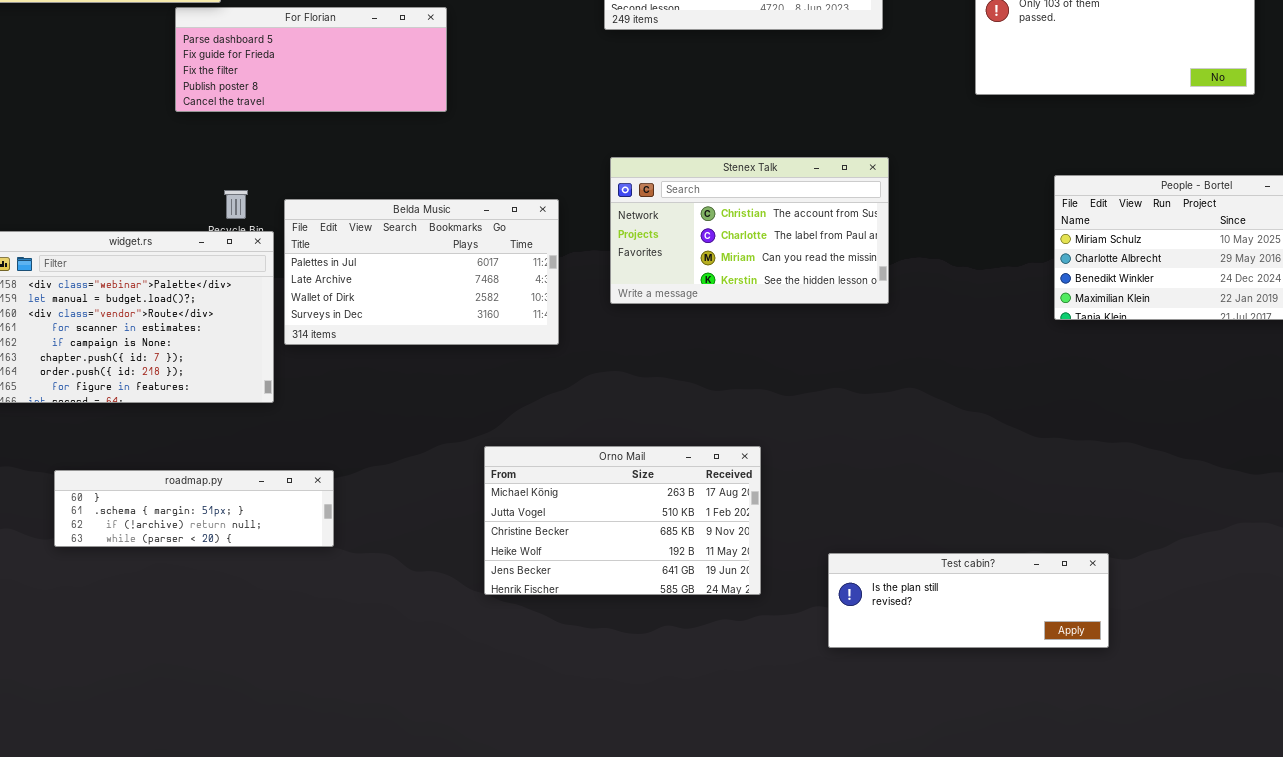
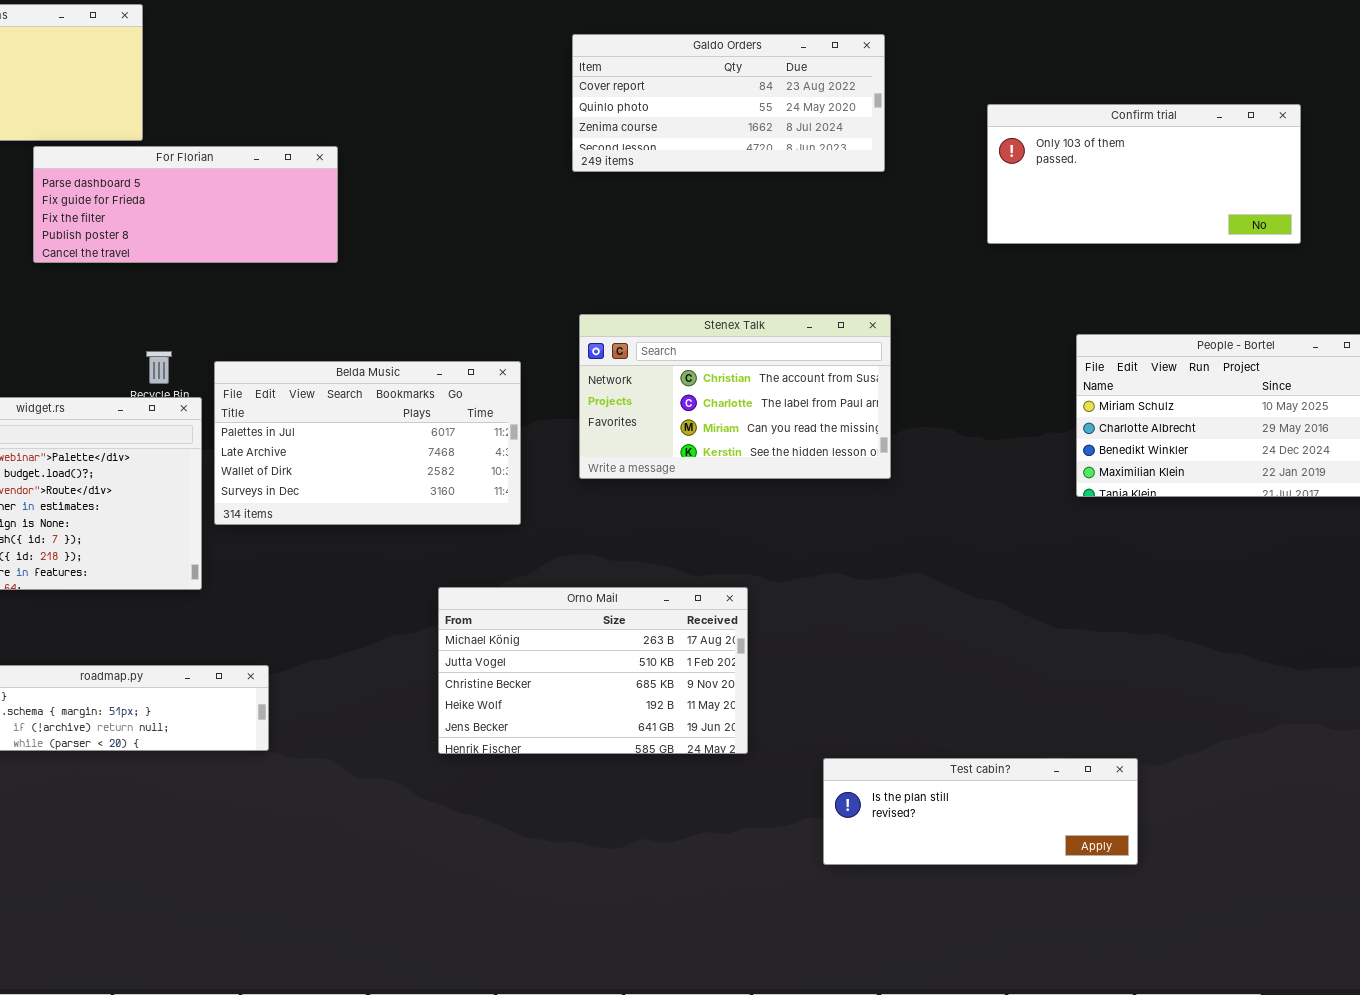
For Florian: [175,7,447,112] -> [33,146,338,263], moved
Orno Mail: [484,446,761,595] -> [438,587,748,754], moved

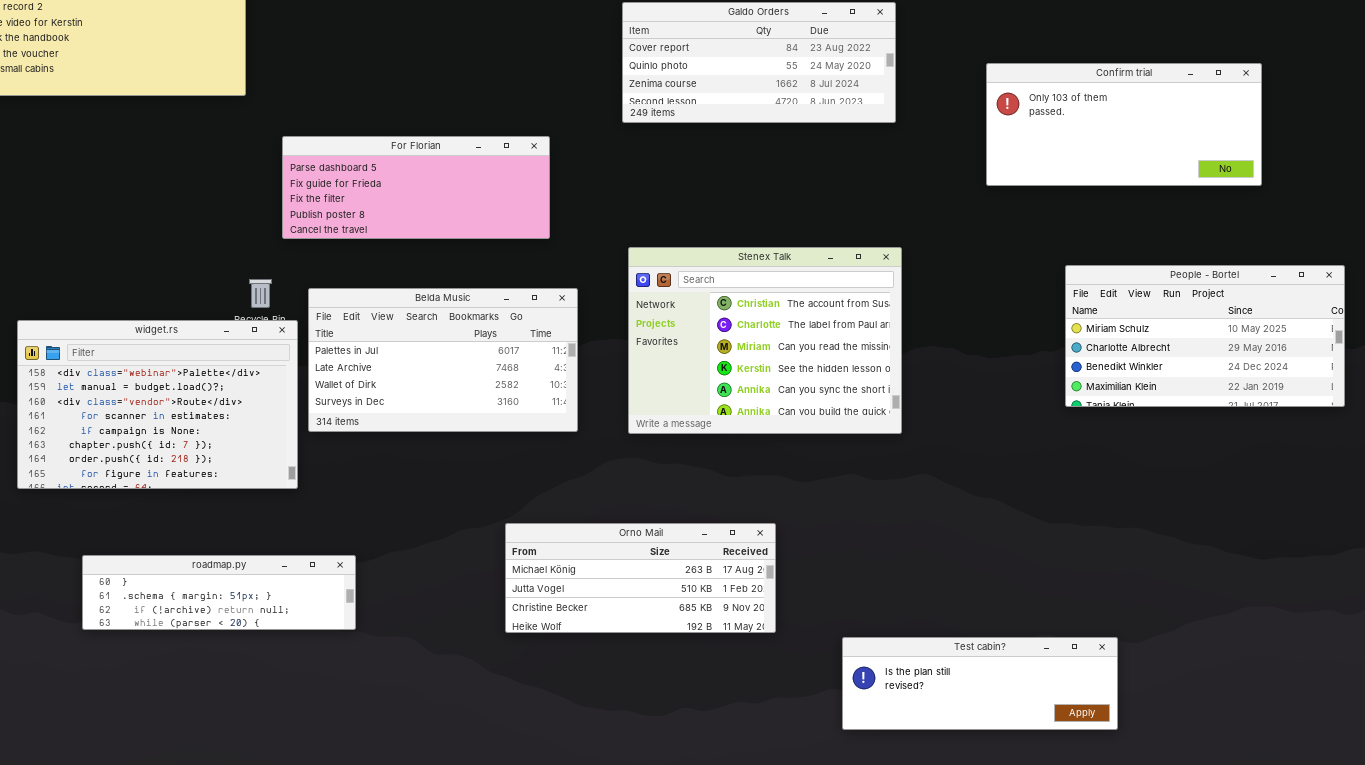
For Florian: [33,146,338,263] -> [282,136,550,239], moved
Stenex Talk: [579,314,891,479] -> [628,247,902,434], resized
Orno Mail: [438,587,748,754] -> [505,523,776,633], resized

